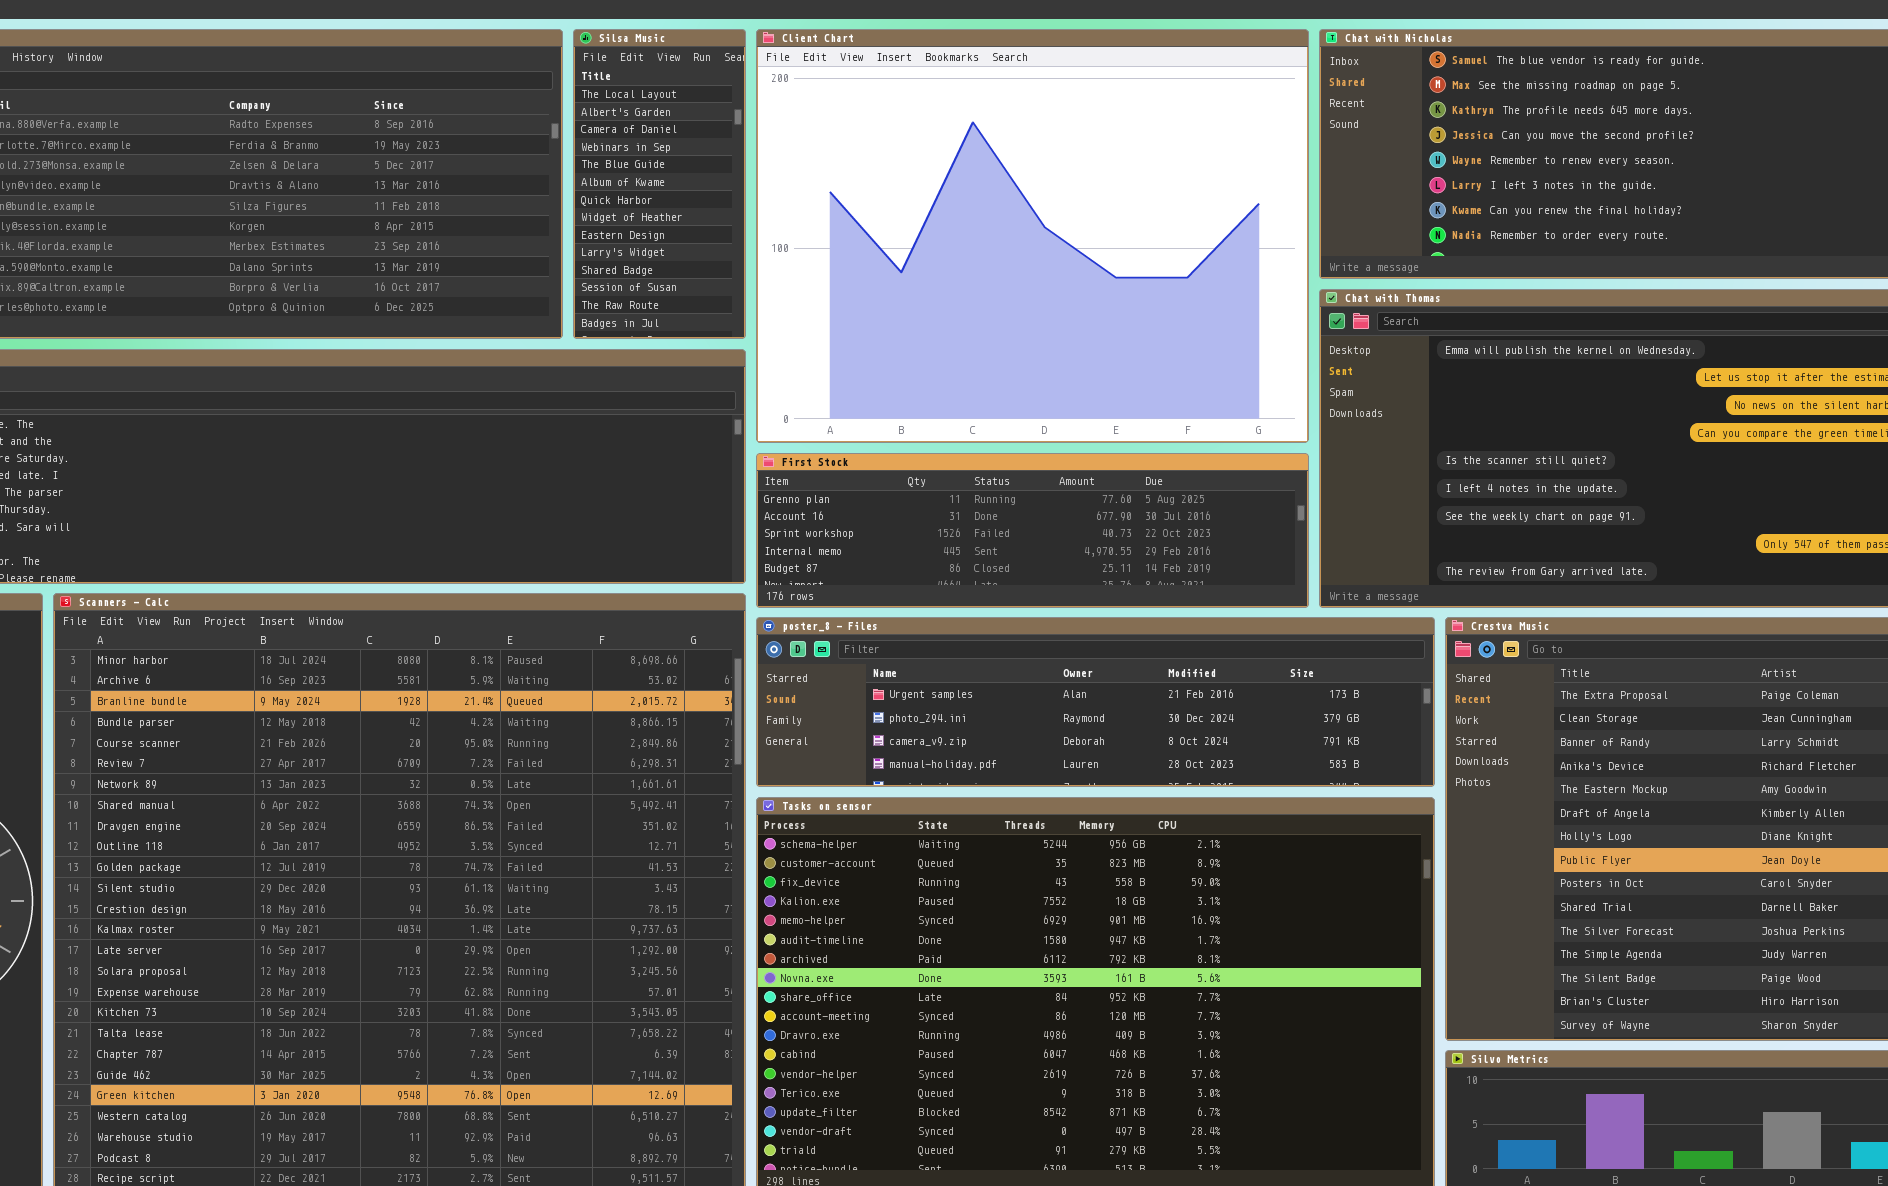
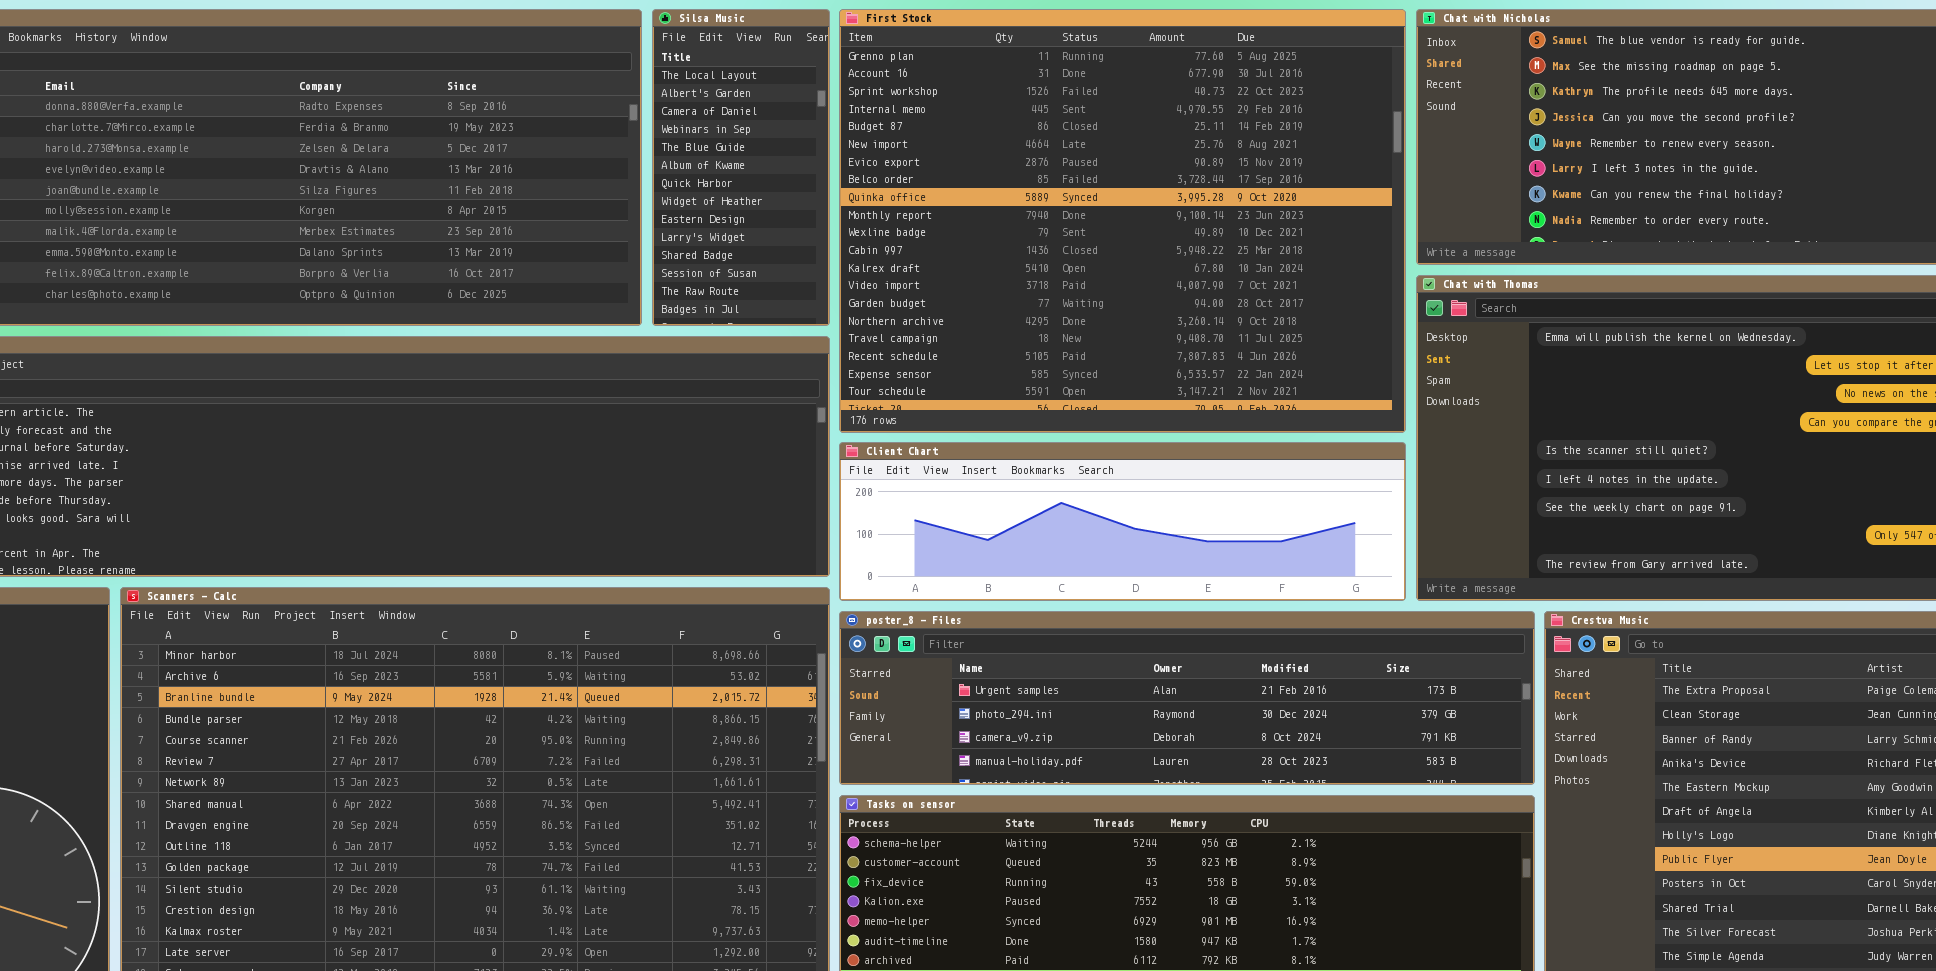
Client Chart: [756,29,1309,443] -> [839,442,1406,601], moved, resized
First Stock: [756,453,1309,608] -> [839,9,1406,433], moved, resized

